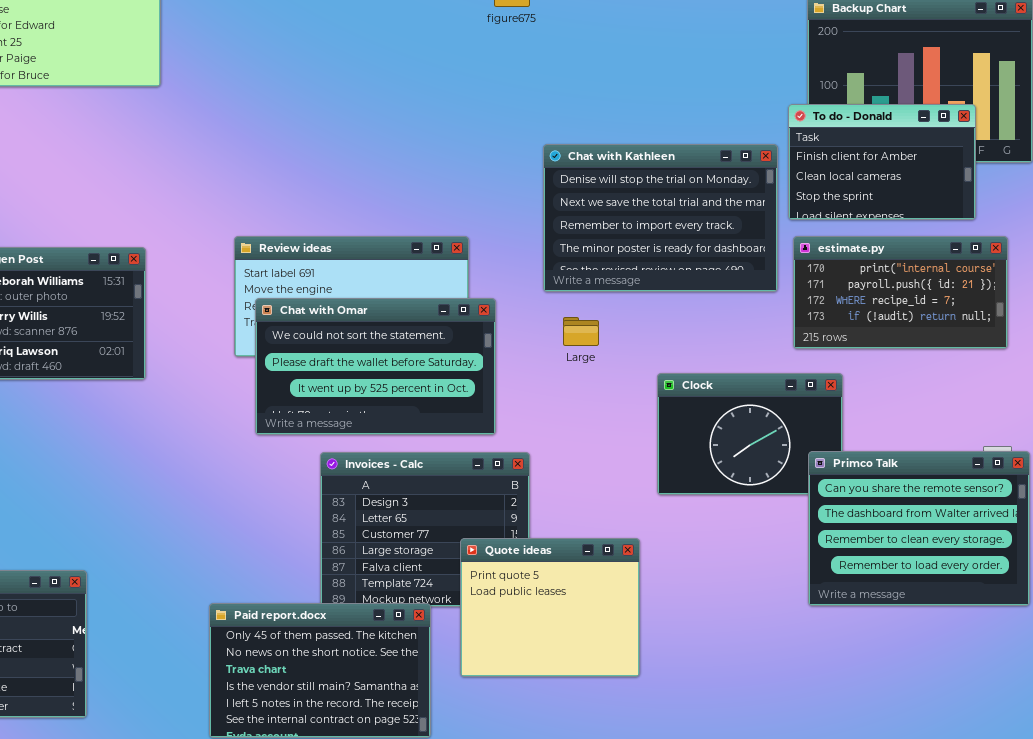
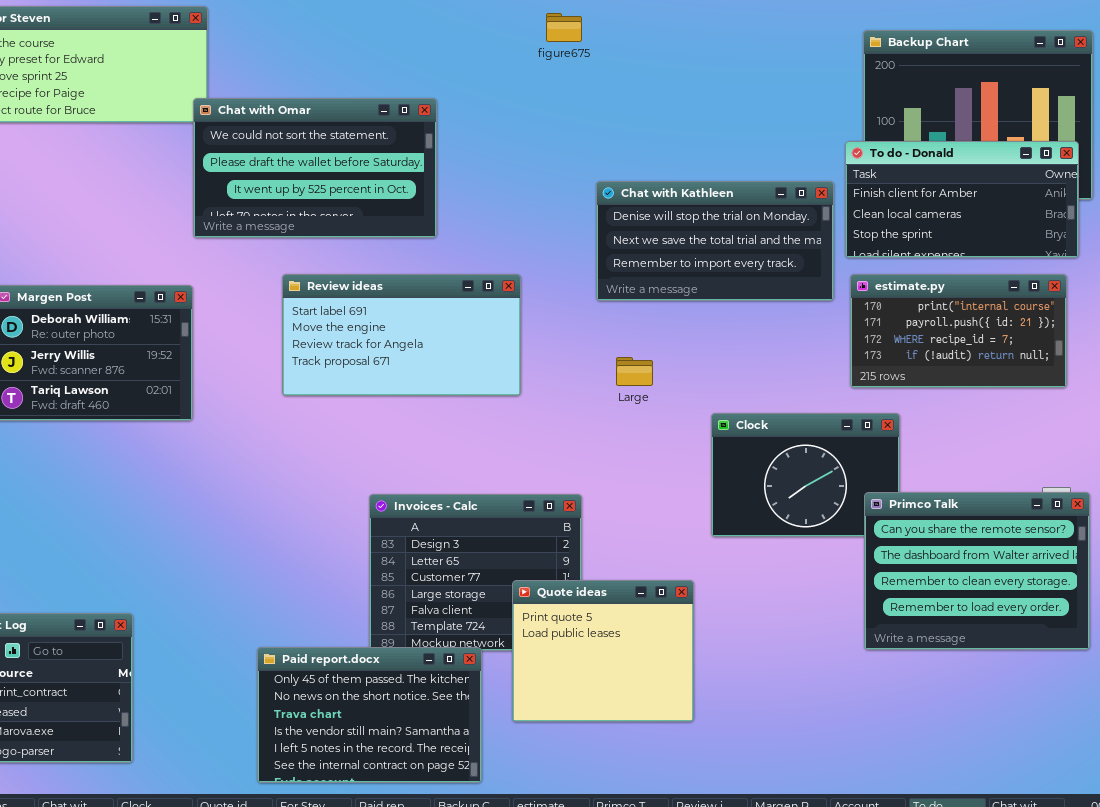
To do - Donald: [788,104,976,220] -> [845,141,1079,258], resized
Chat with Kathleen: [543,144,778,292] -> [596,181,834,301], resized
Chat with Omar: [255,298,496,435] -> [193,98,437,238], moved

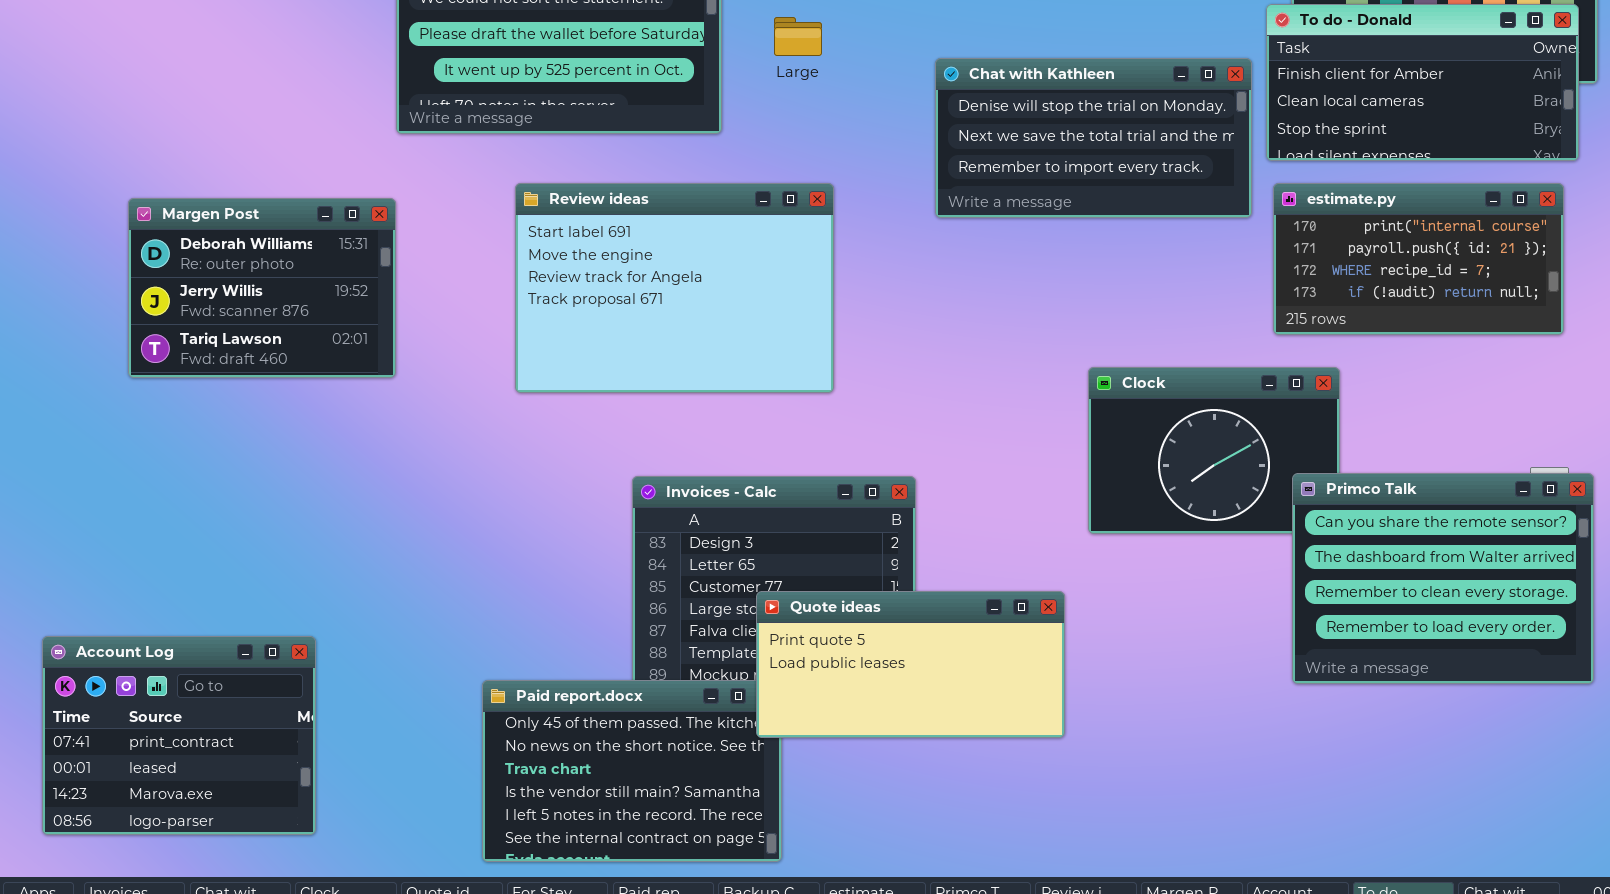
Review ideas: [282,274,521,396] -> [515,183,834,393], resized
Large: [616,357,653,386] -> [774,17,822,56], moved
Quote ideas: [512,580,694,722] -> [756,591,1065,738], resized

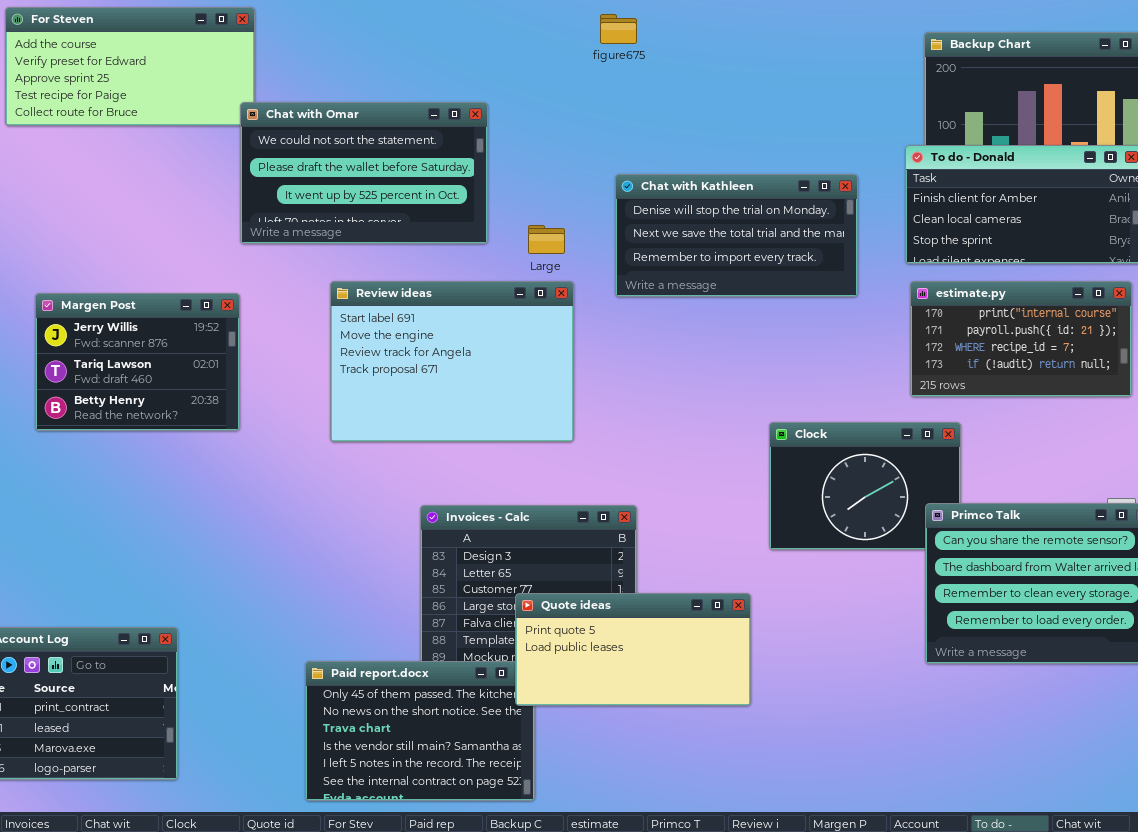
Large: [774,17,822,56] -> [528,225,565,254], moved
Chat with Kathleen: [935,58,1252,218] -> [615,174,858,297], moved
Margen Post: [128,198,396,378] -> [35,293,240,431], scrolled down 1 row

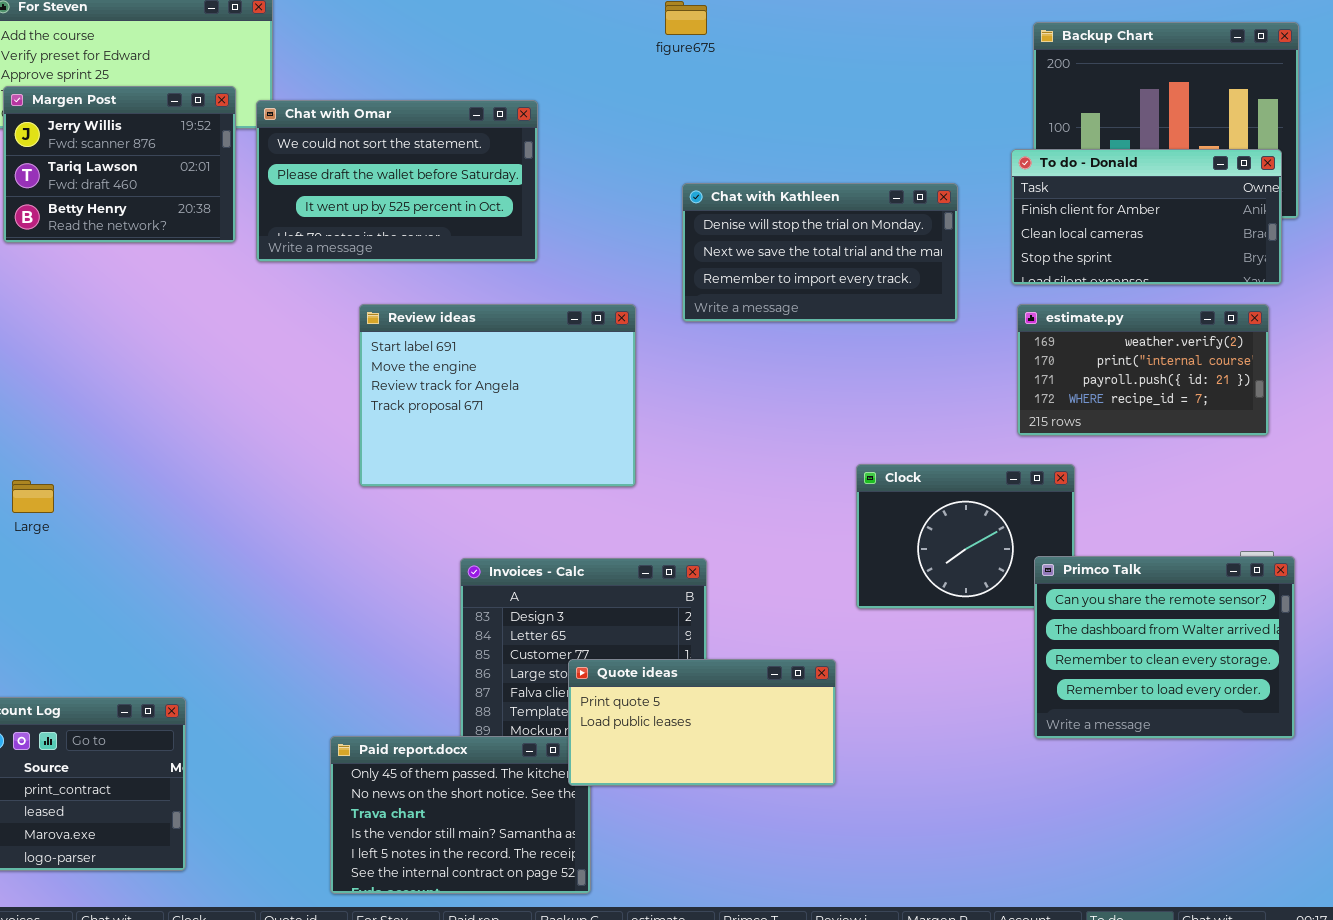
Large: [528,225,565,254] -> [12,480,54,513], moved
estimate.py: [910,281,1132,397] -> [1017,304,1269,436], scrolled up 1 row
Margen Post: [35,293,240,431] -> [3,86,236,243], moved

